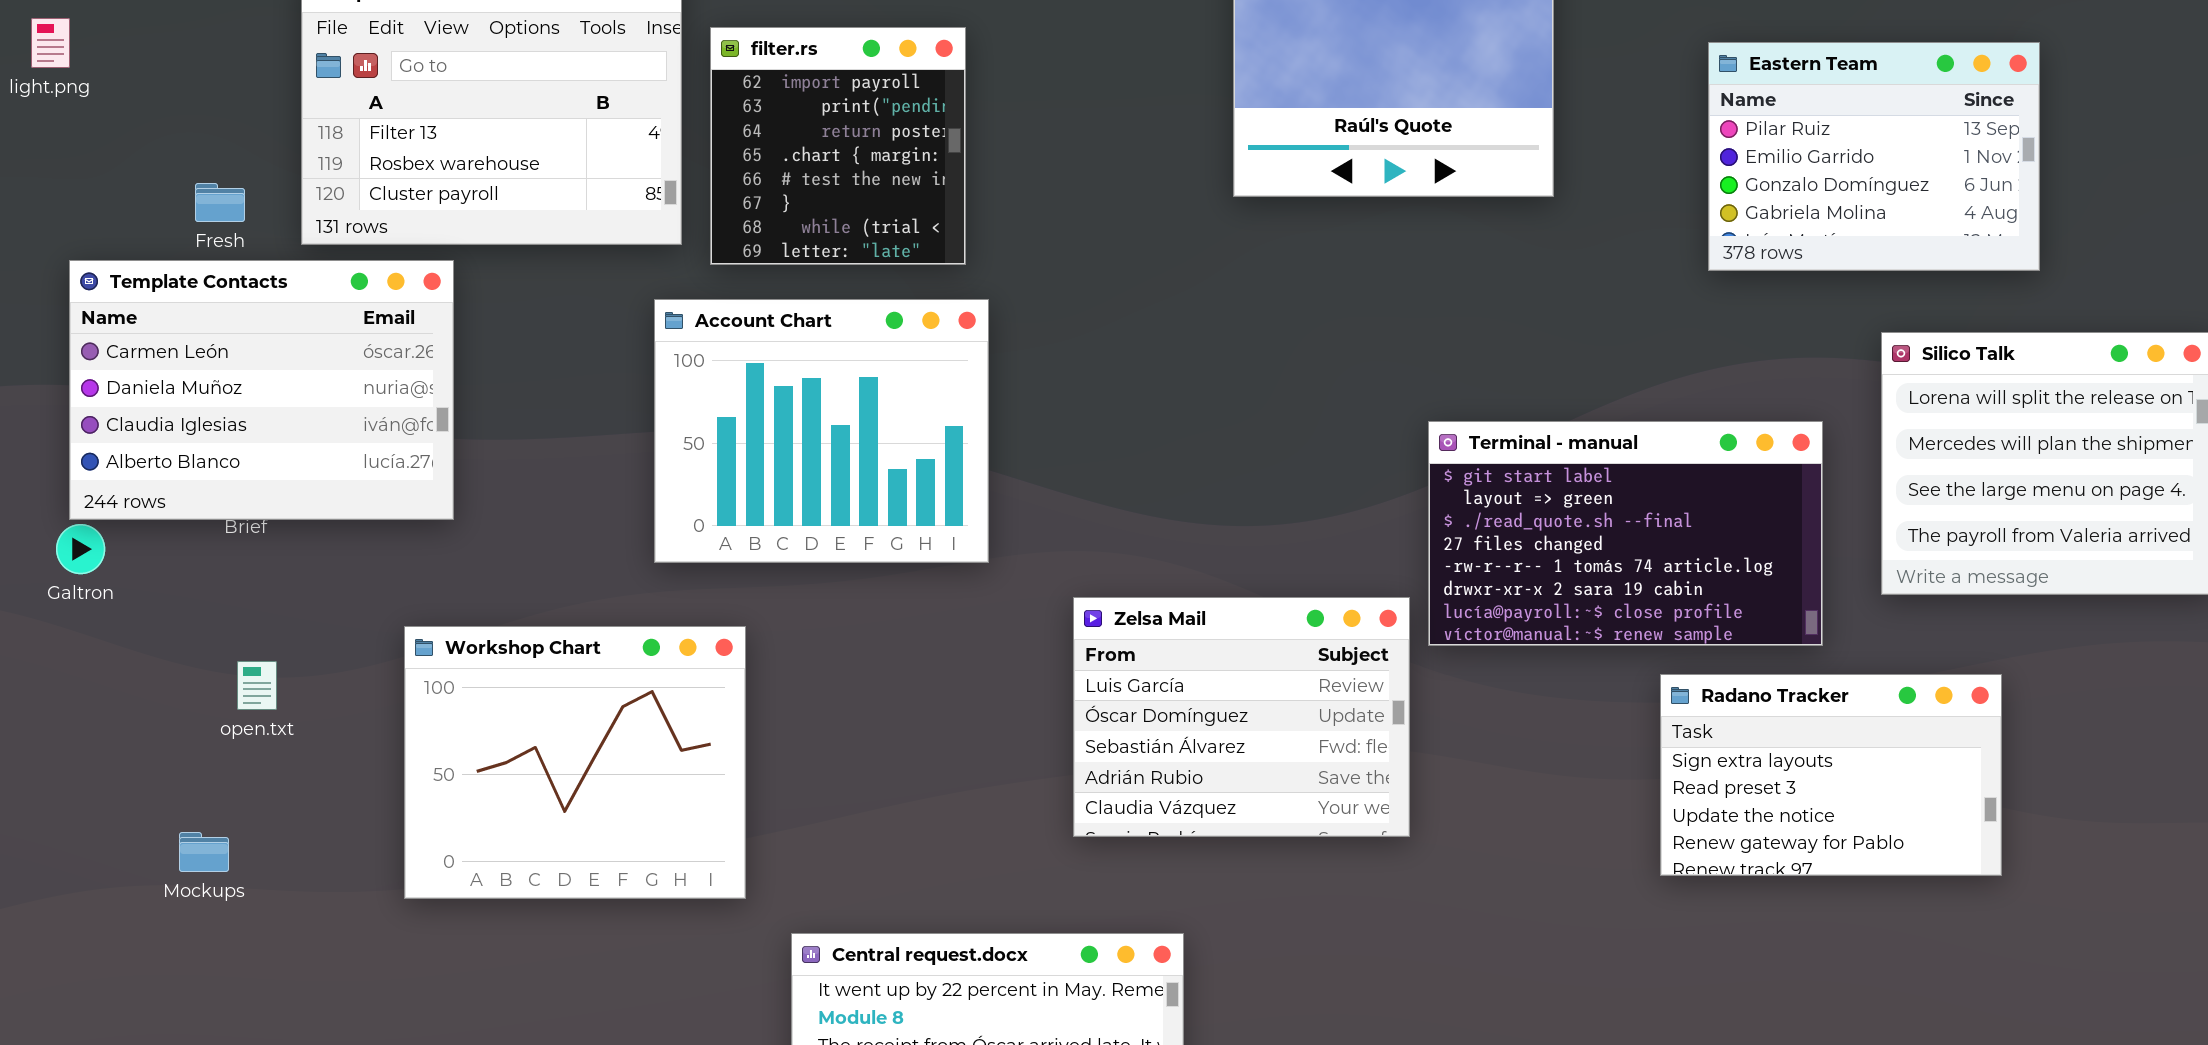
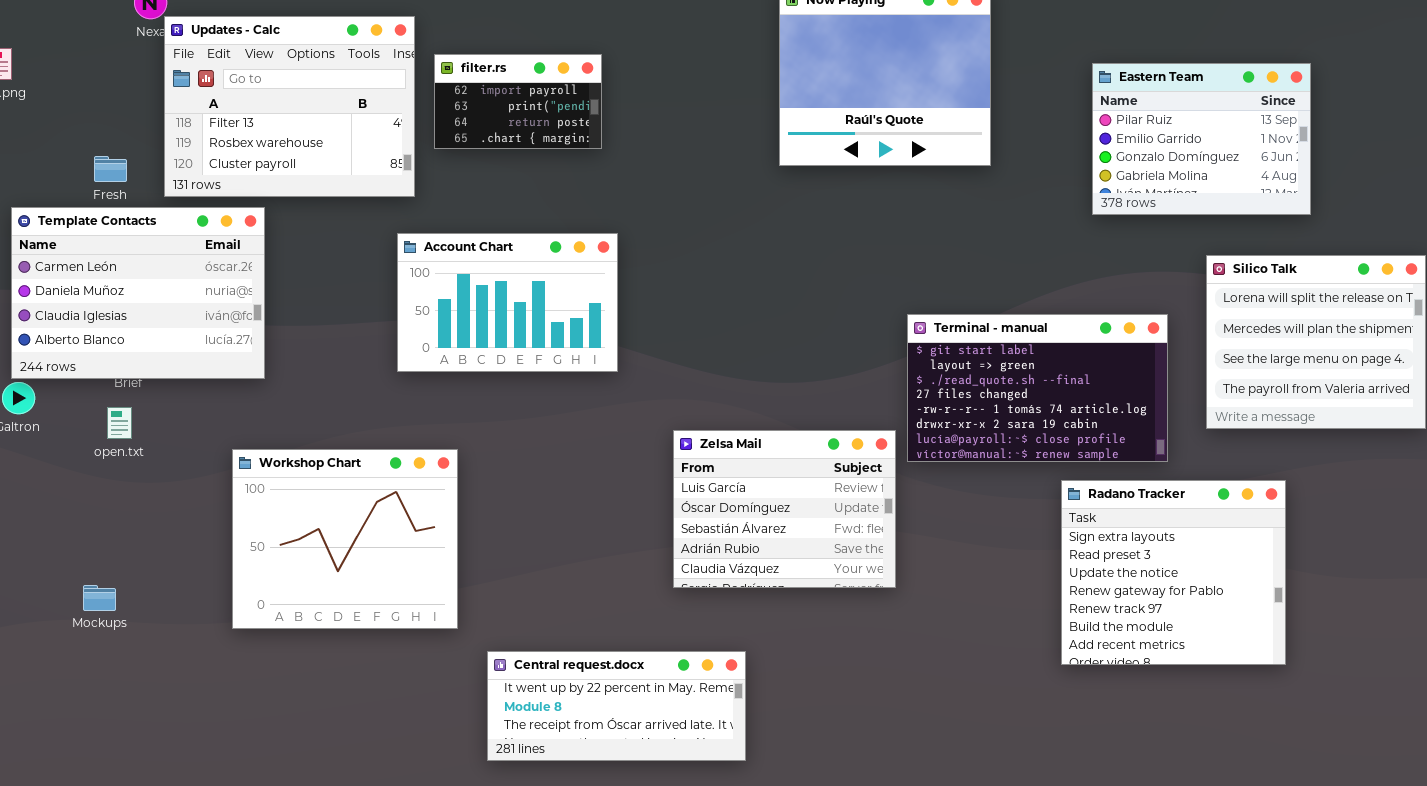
filter.rs: [710,27,966,265] -> [434,54,602,149], resized
Account Chart: [654,299,989,563] -> [397,233,618,372], resized
open.txt: [237,661,277,710] -> [107,407,132,439], moved
Radano Tracker: [1660,674,2002,876] -> [1061,480,1286,665], resized

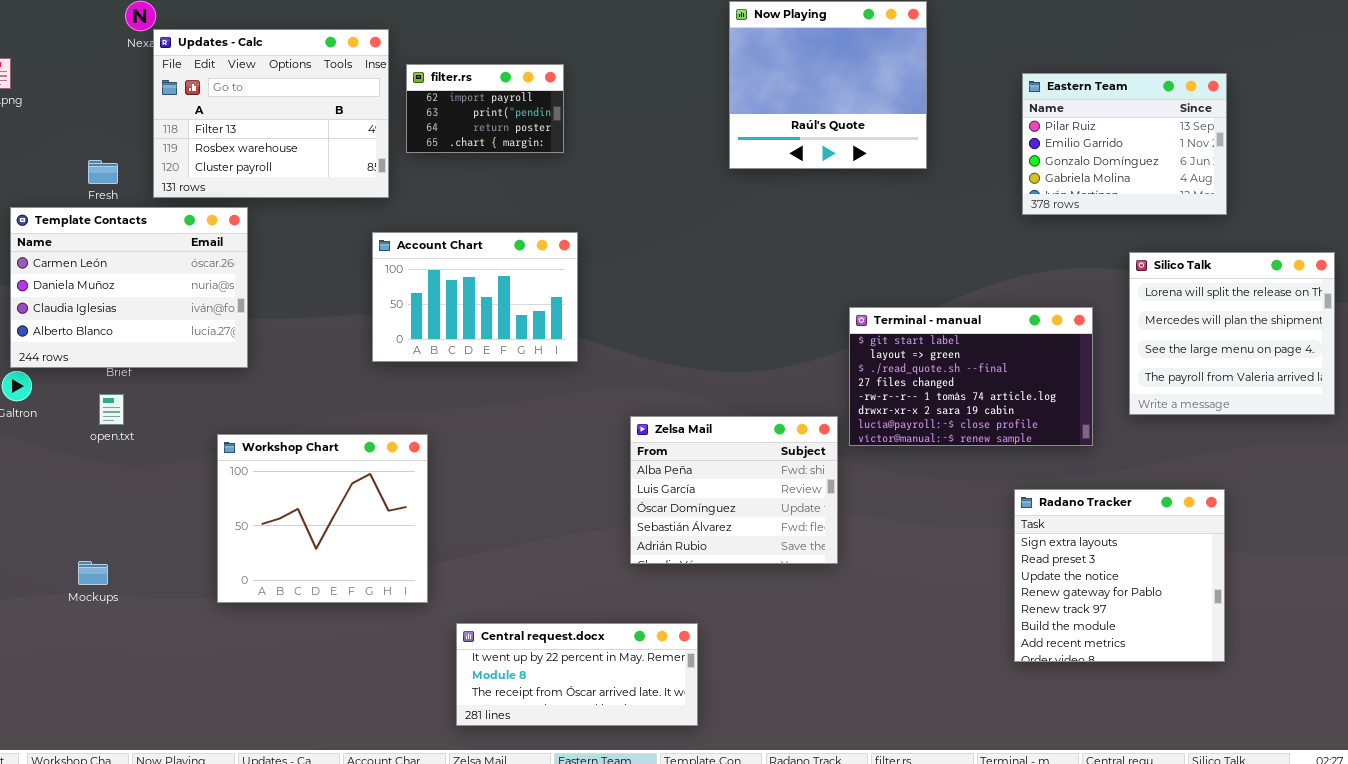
Zelsa Mail: [673,430,896,588] -> [630,416,838,564], scrolled up 1 row
Radano Tracker: [1061,480,1286,665] -> [1014,489,1225,662], moved

